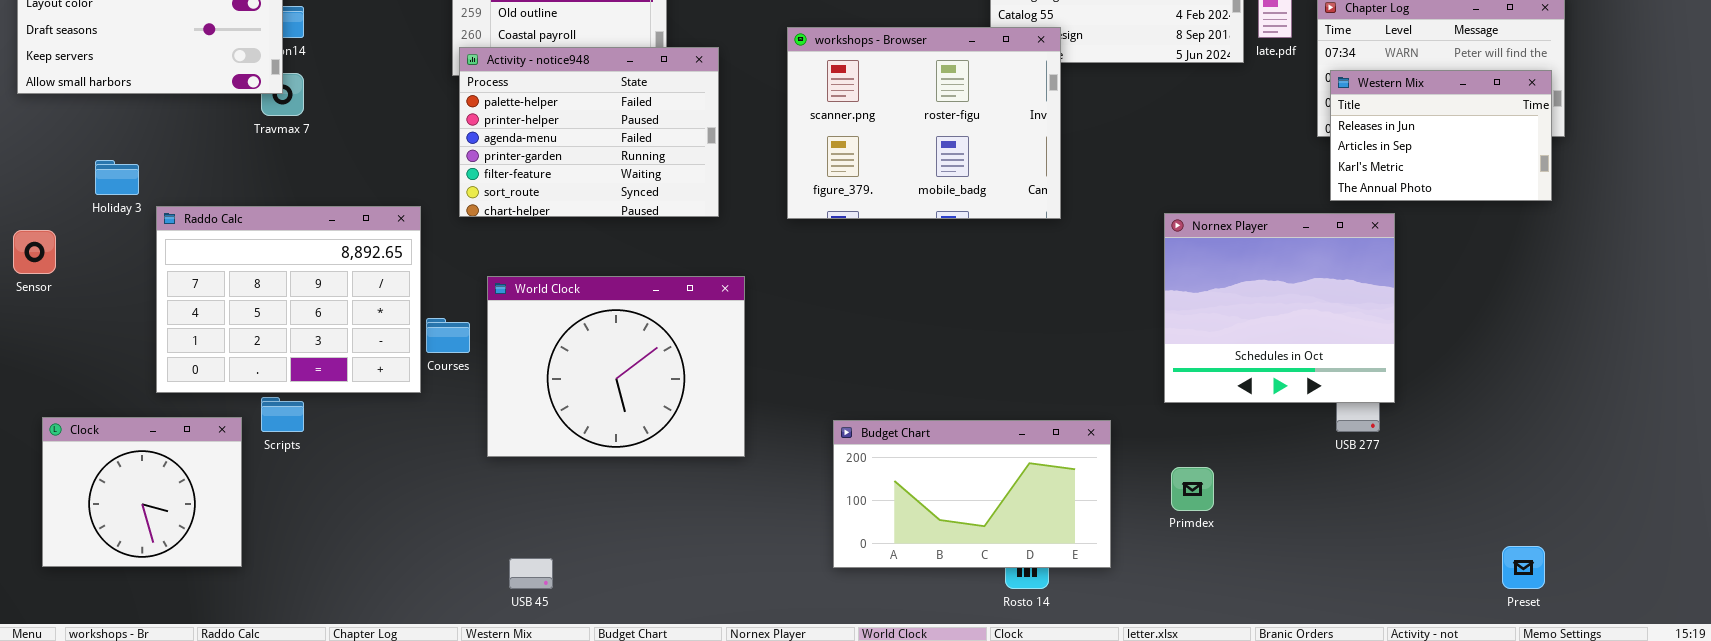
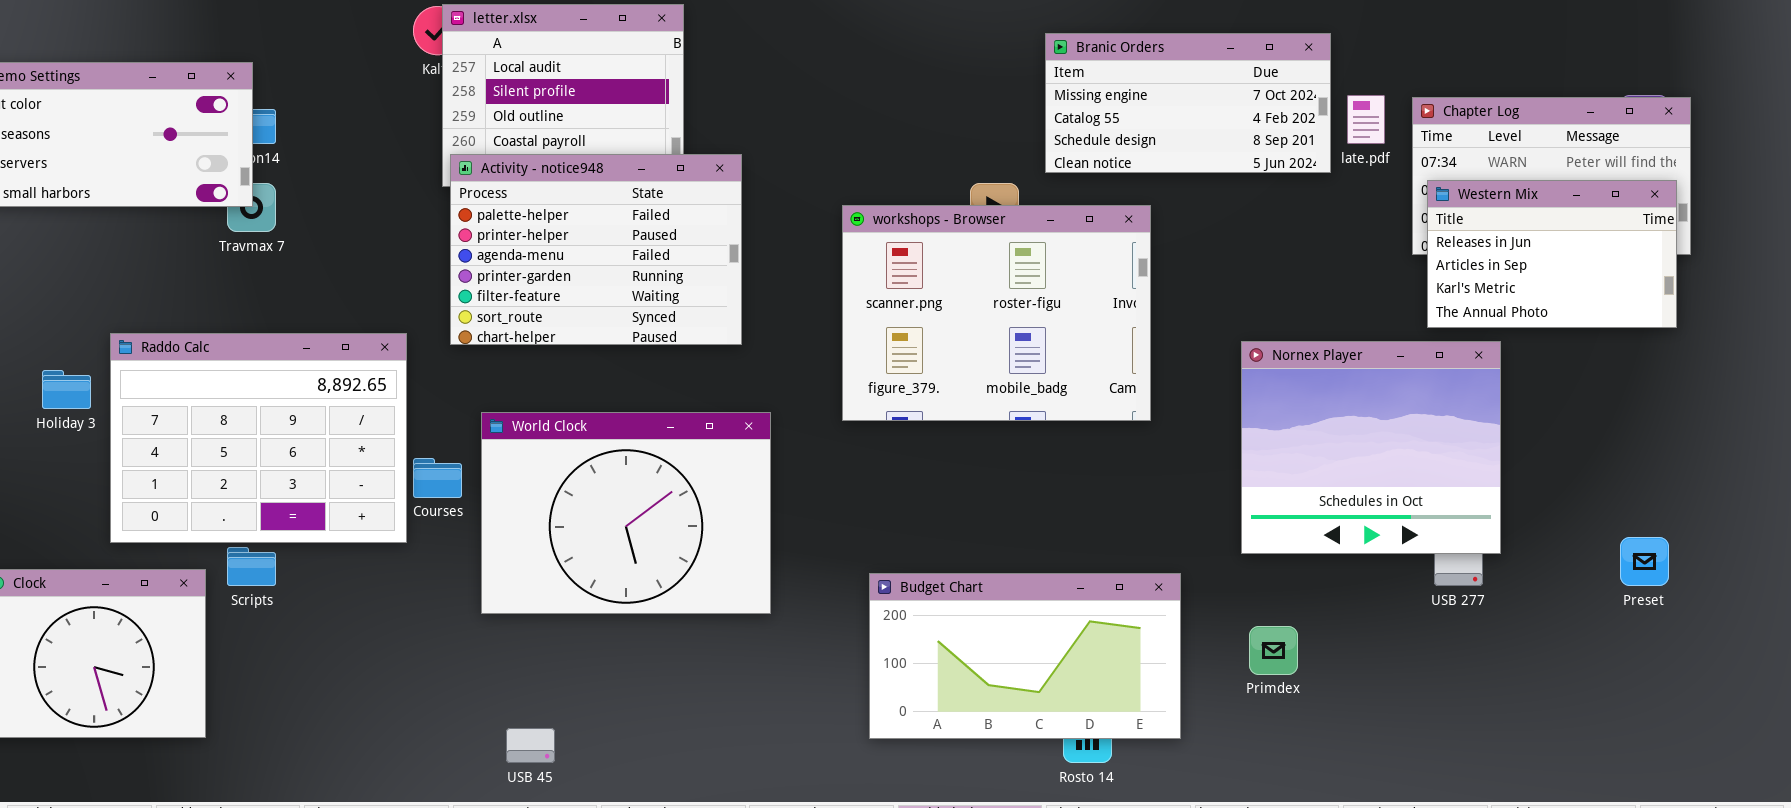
workshops - Browser: [787,27,1061,219] -> [842,205,1151,421], moved
Holiday 3: [95,160,139,195] -> [42,370,91,409], moved
Preset: [1502,546,1545,589] -> [1620,537,1669,586], moved

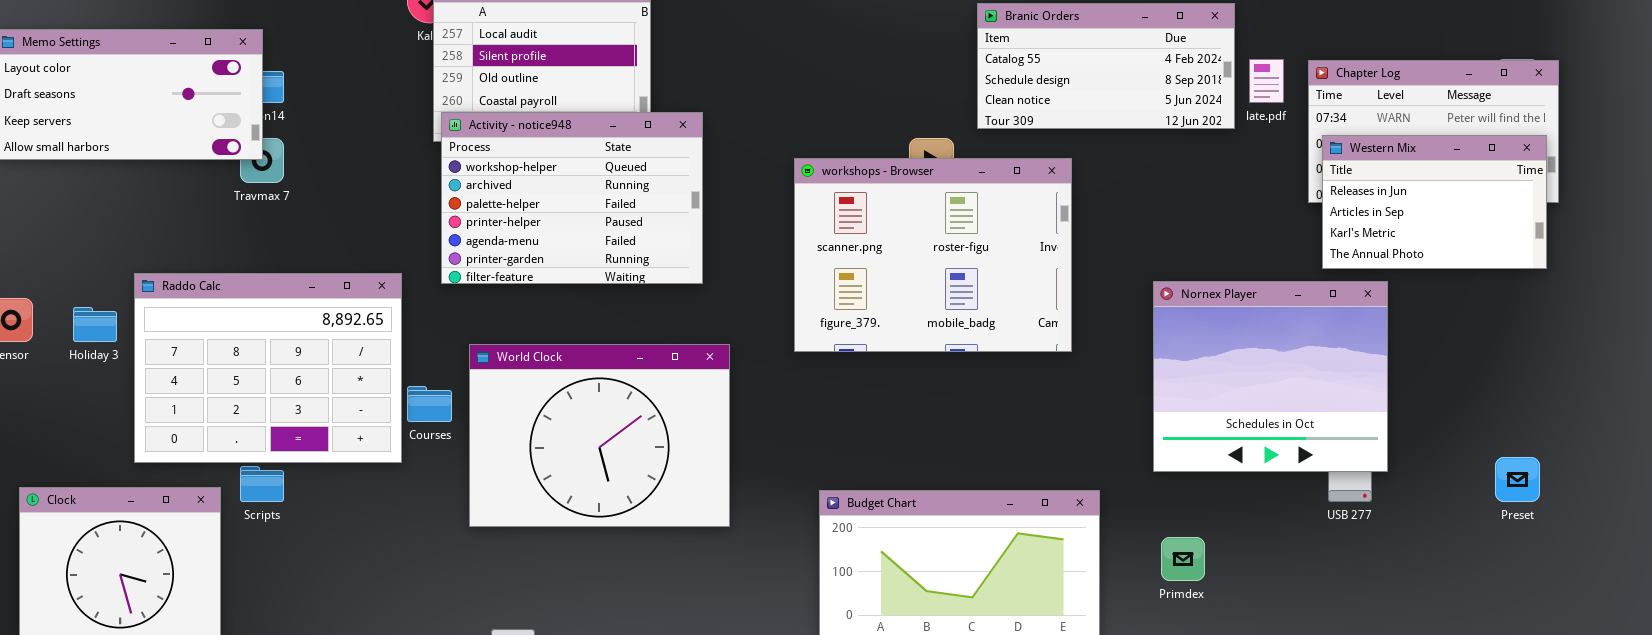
Branic Orders: [1045,33,1331,173] -> [977,3,1235,129], scrolled down 1 row
Activity - notice948: [450,154,742,345] -> [441,112,703,284], scrolled up 2 rows

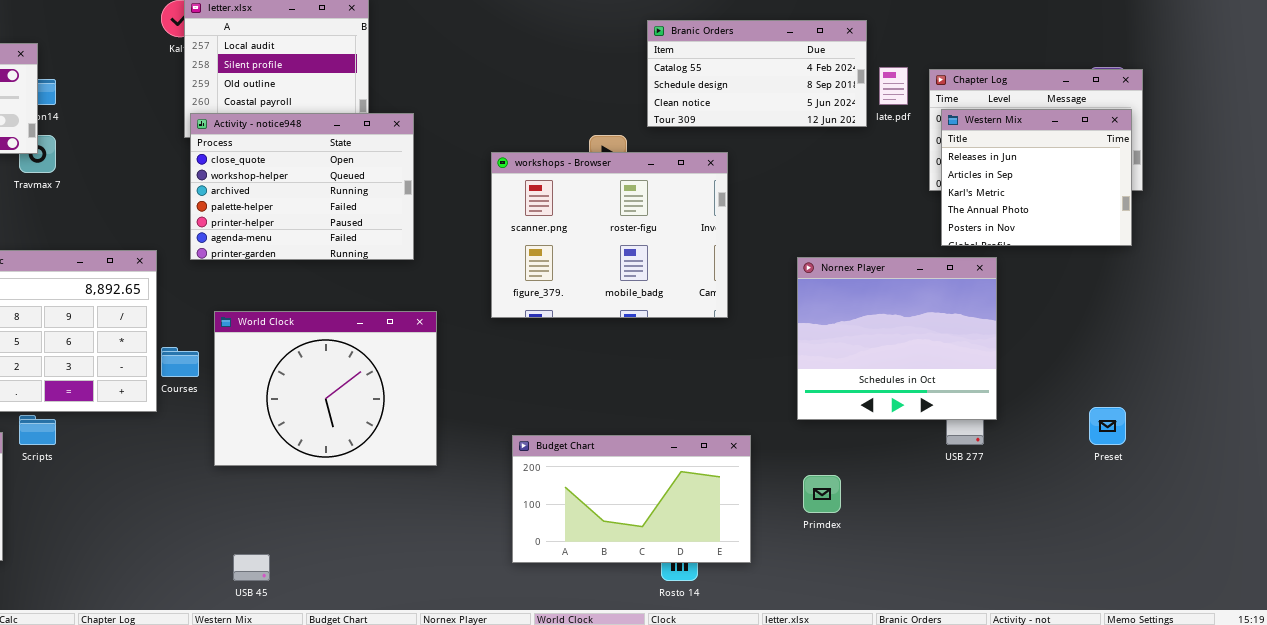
Activity - notice948: [441,112,703,284] -> [190,113,414,260], scrolled up 1 row
Western Mix: [1322,135,1547,269] -> [941,109,1132,246], resized

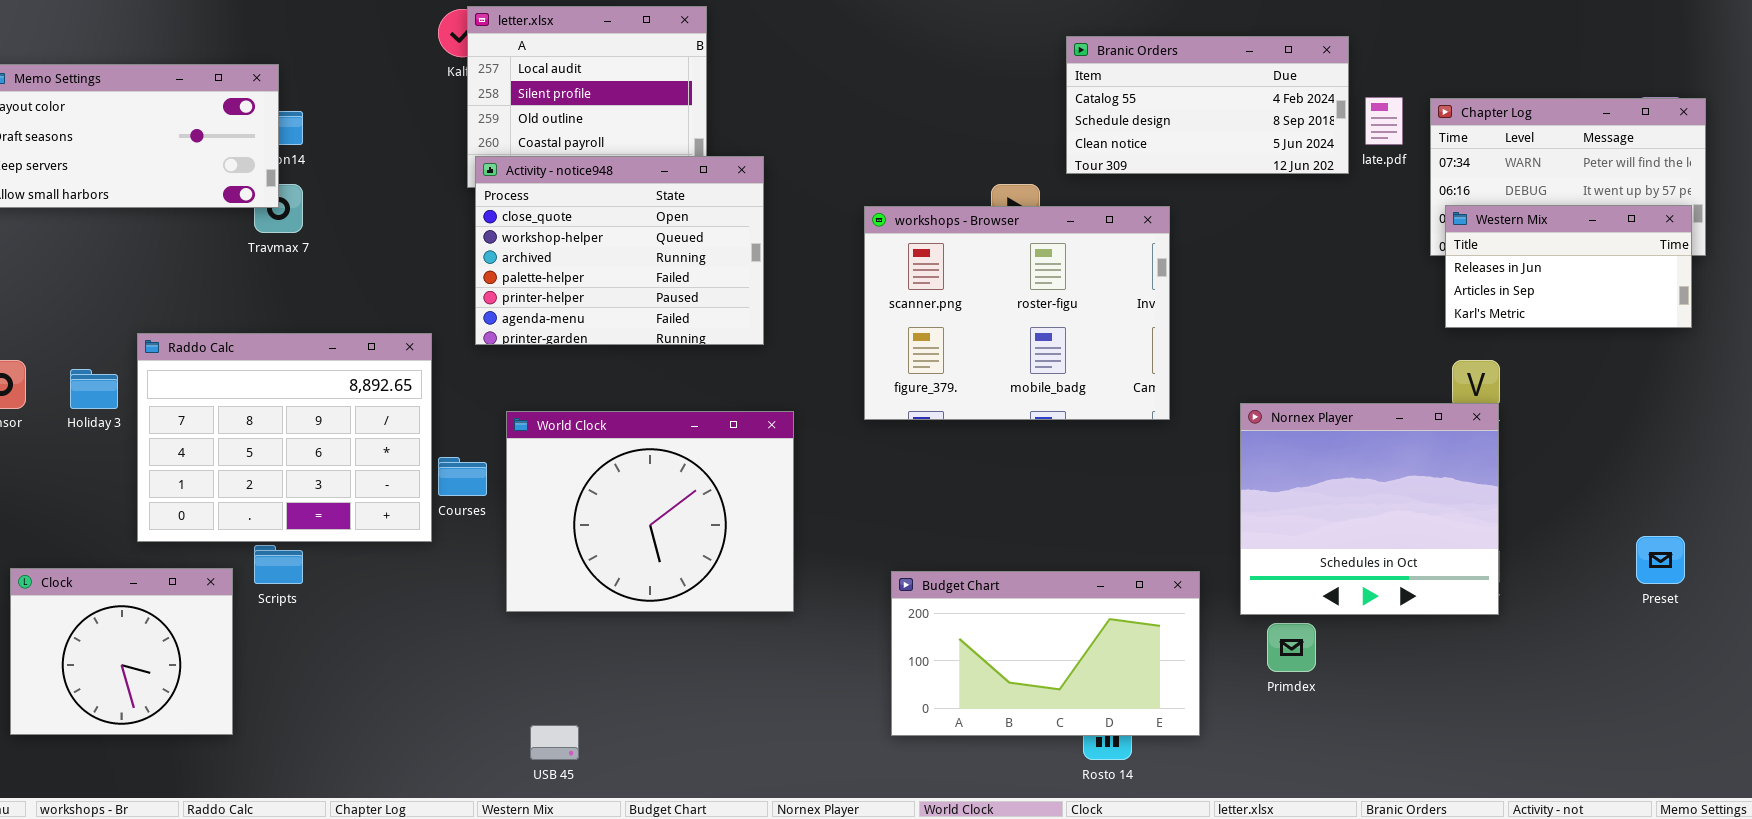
Western Mix: [941,109,1132,246] -> [1445,205,1692,328], resized
Nornex Player: [797,257,997,420] -> [1240,403,1499,615], moved

